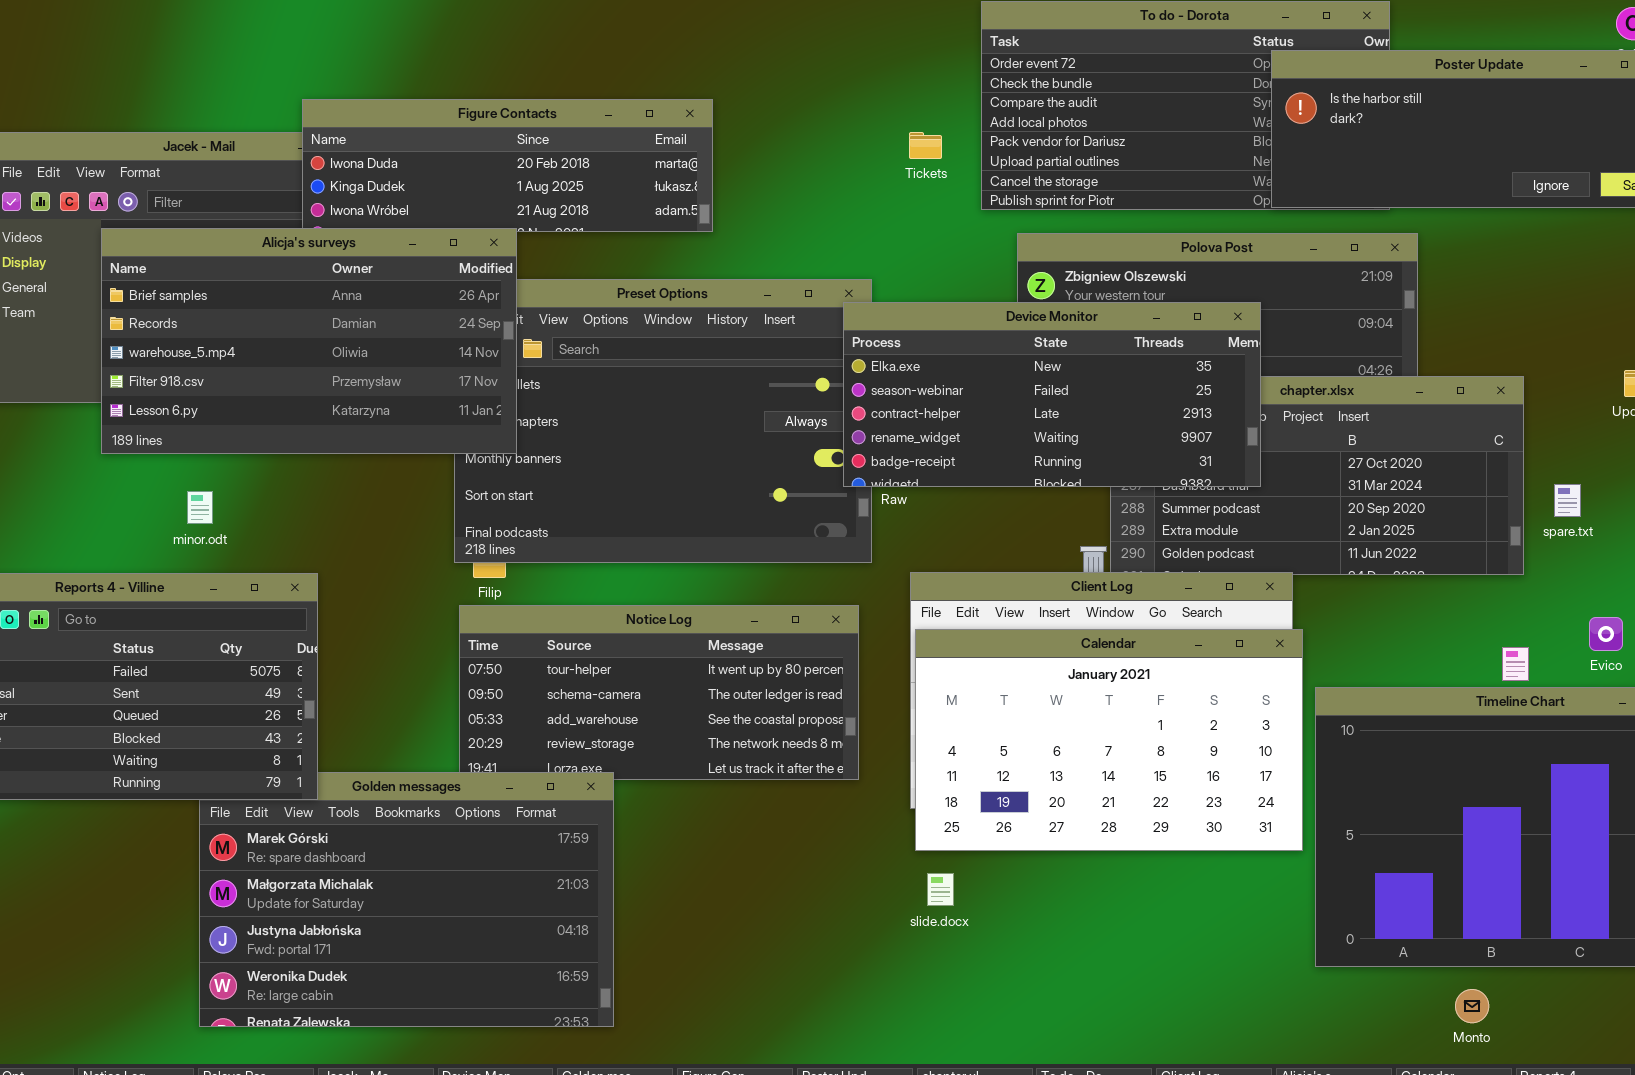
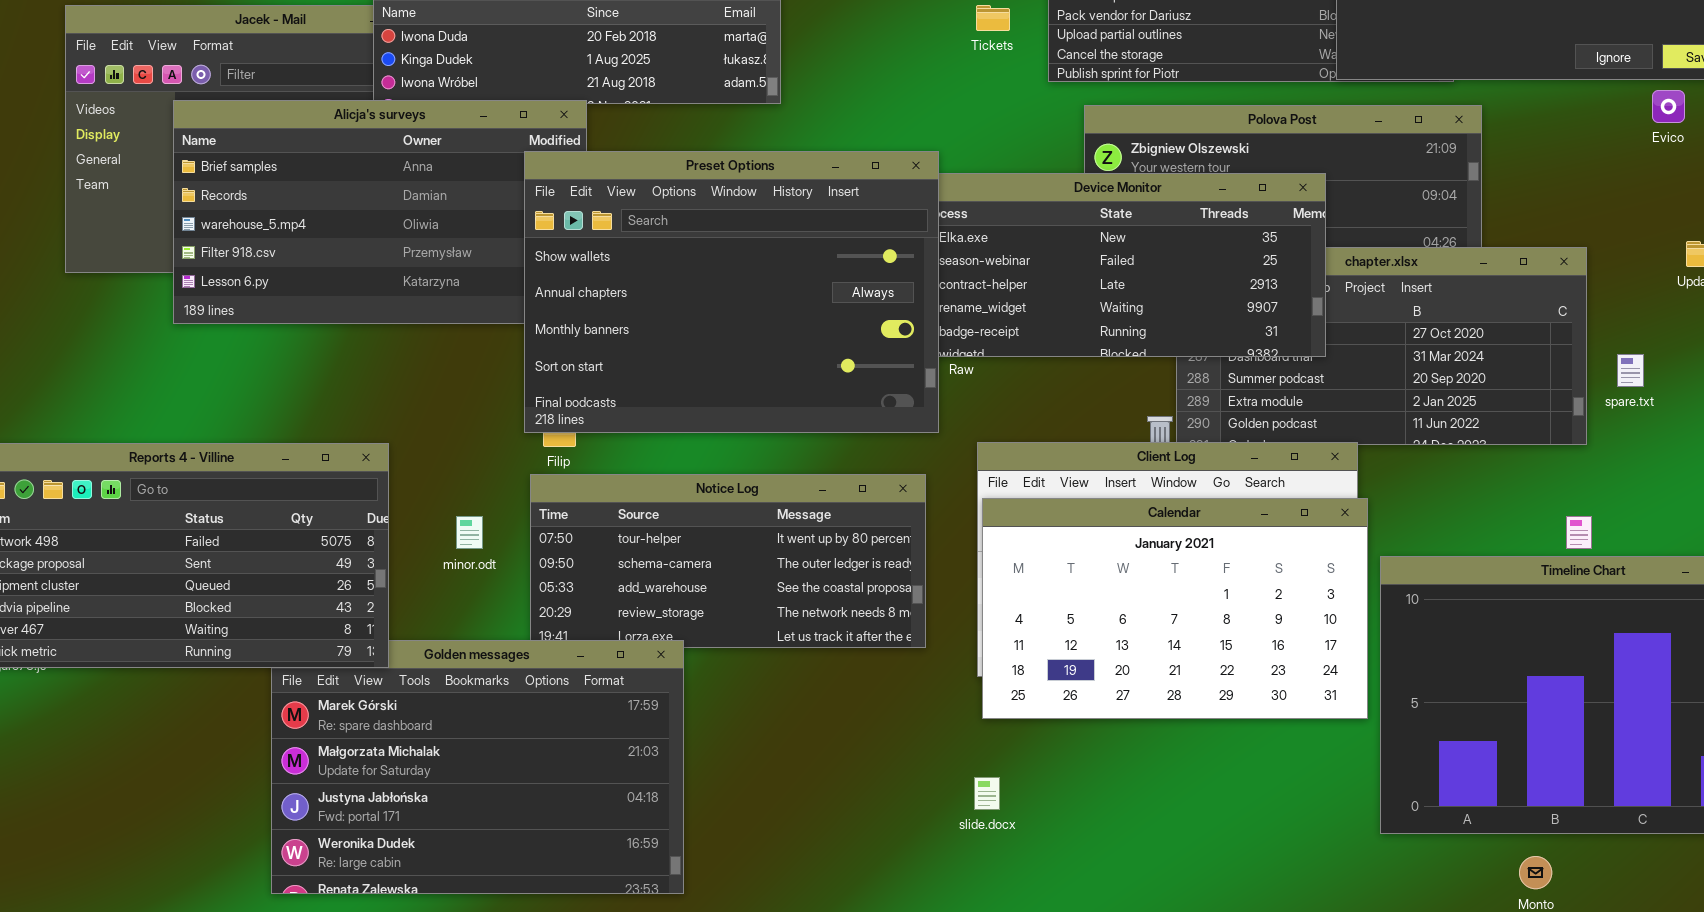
Preset Options: [454,279,872,563] -> [524,151,939,433], raised
minor.odt: [187,491,213,524] -> [456,516,483,549], moved
Evico: [1589,617,1623,651] -> [1652,90,1685,123], moved
slide.docx: [927,873,954,906] -> [974,777,1000,810], moved

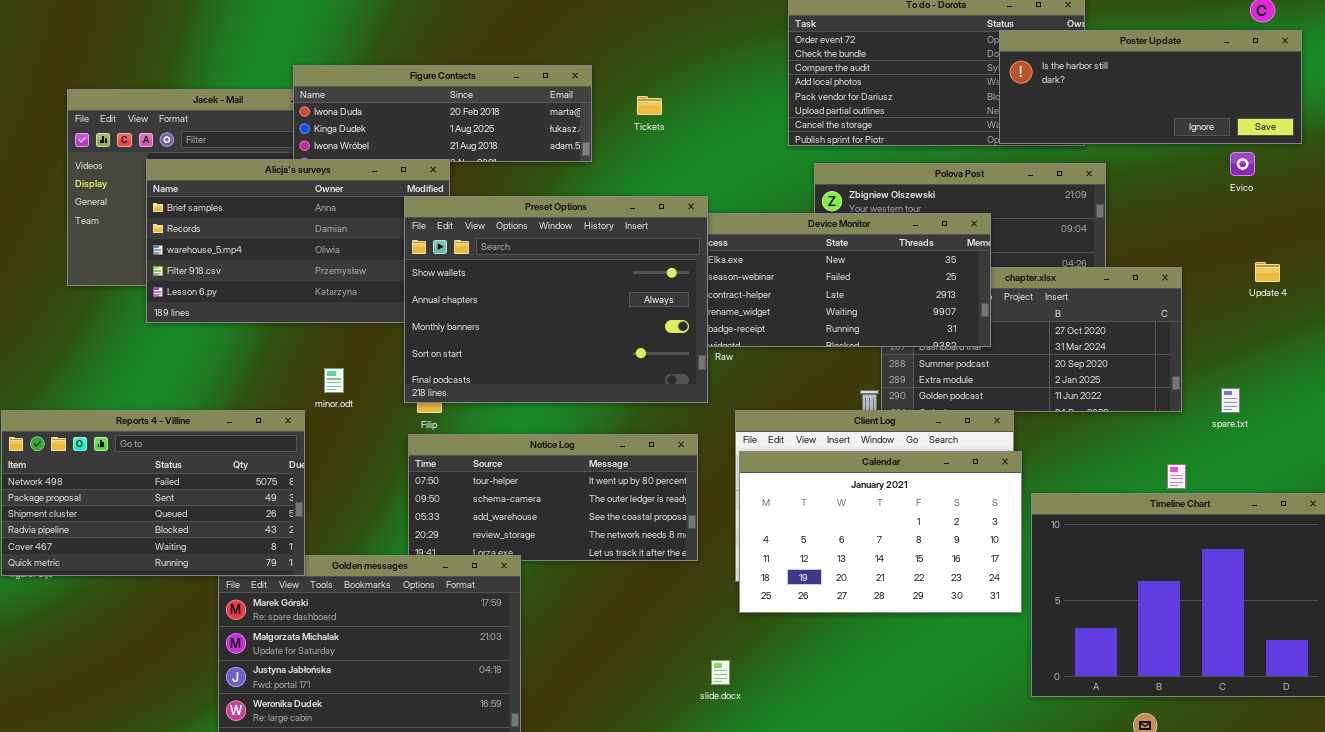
Tickets: [976,5,1010,31] -> [637,96,662,115], moved
spare.txt: [1617,354,1644,387] -> [1221,388,1240,413], moved
minor.odt: [456,516,483,549] -> [324,368,344,393], moved
slide.docx: [974,777,1000,810] -> [711,660,730,685], moved

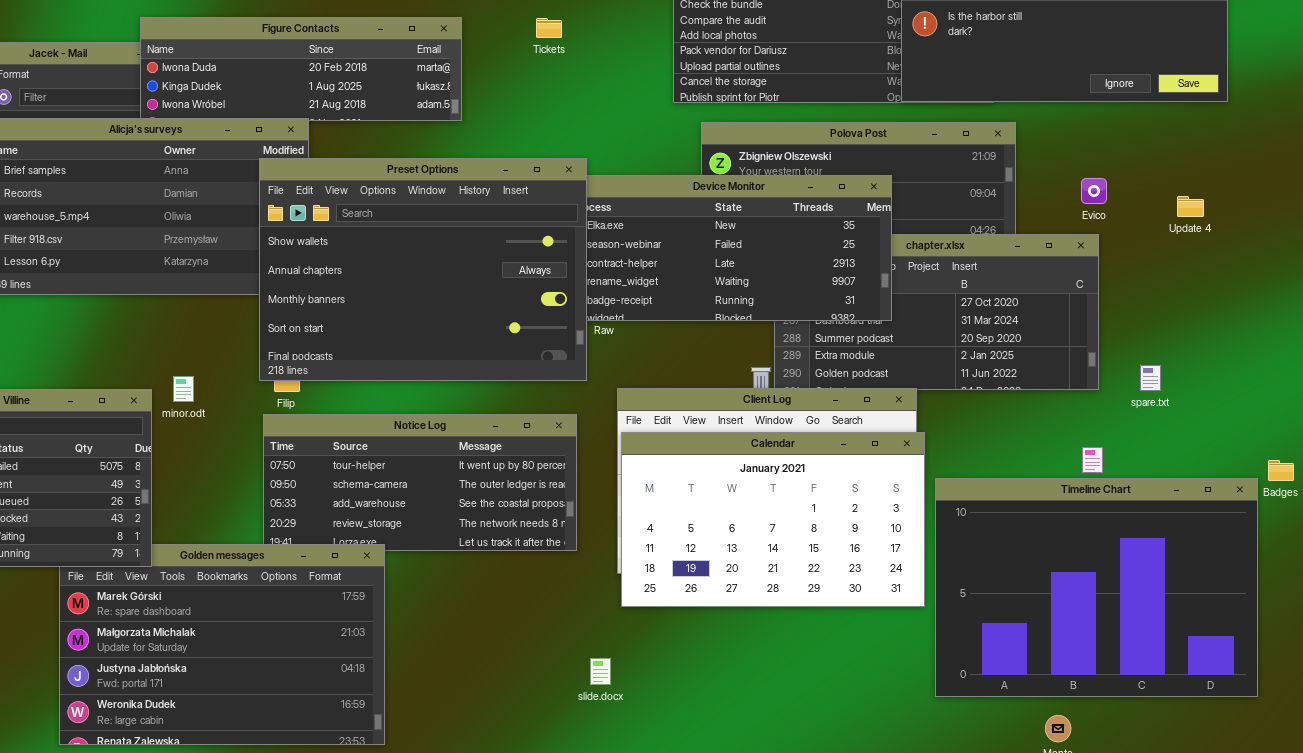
Tickets: [637,96,662,115] -> [536,18,562,38], moved
Evico: [1230,152,1255,176] -> [1081,178,1107,204], moved
Update 4: [1255,262,1280,282] -> [1177,196,1204,217], moved
minor.odt: [324,368,344,393] -> [173,376,194,402], moved

